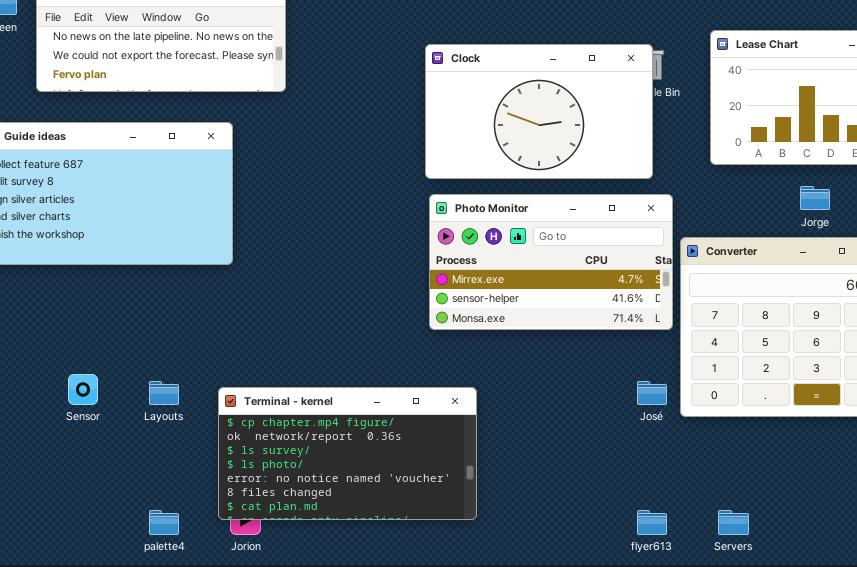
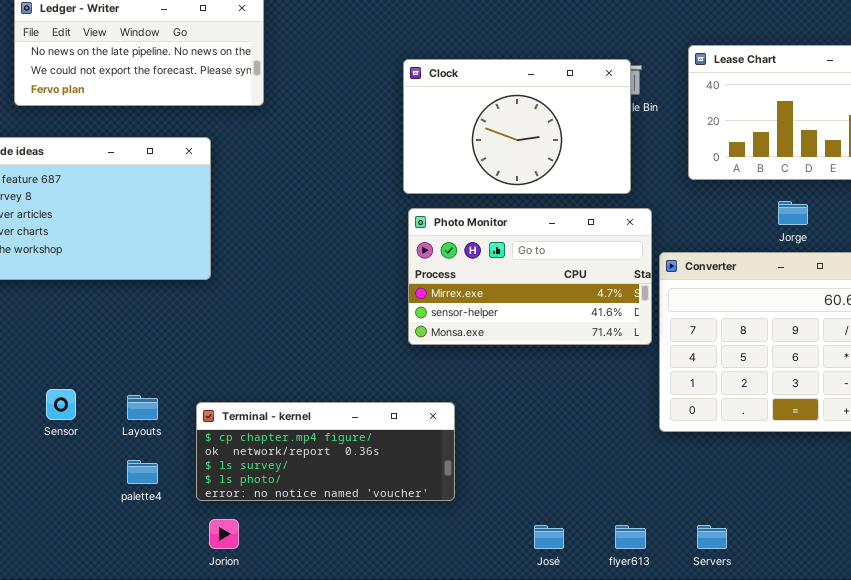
José: [637,381,667,405] -> [534,525,564,549], moved
Terminal - kernel: [218,387,477,520] -> [196,402,455,501], resized
palette4: [149,510,179,535] -> [127,460,158,484], moved

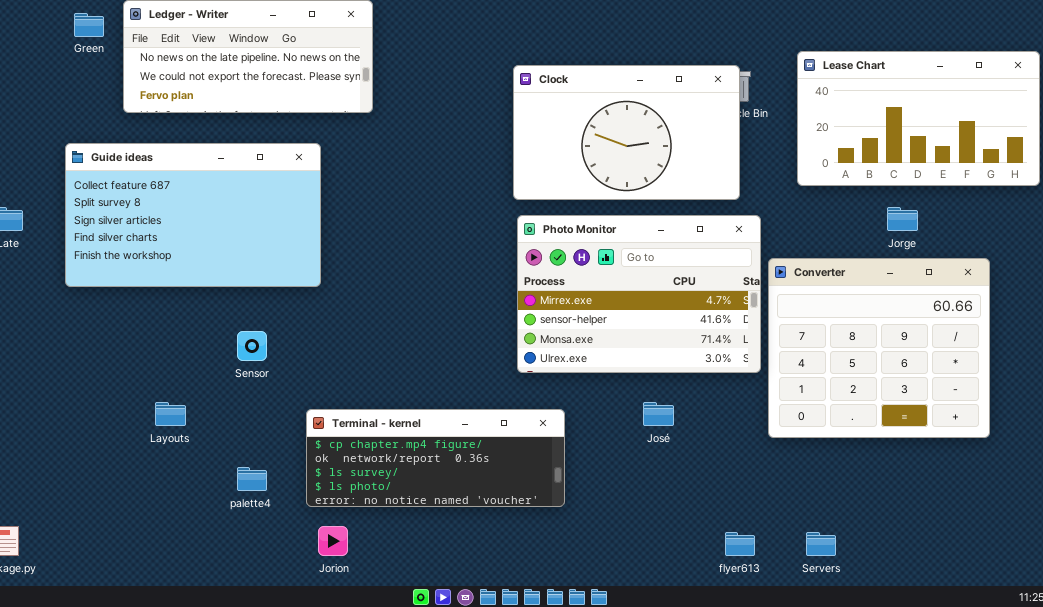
Photo Monitor: [408,208,652,345] -> [517,215,761,373], resized
Sensor: [46,389,76,420] -> [237,331,267,361], moved
Layouts: [127,395,158,420] -> [155,402,186,426], moved
José: [534,525,564,549] -> [643,402,674,426], moved

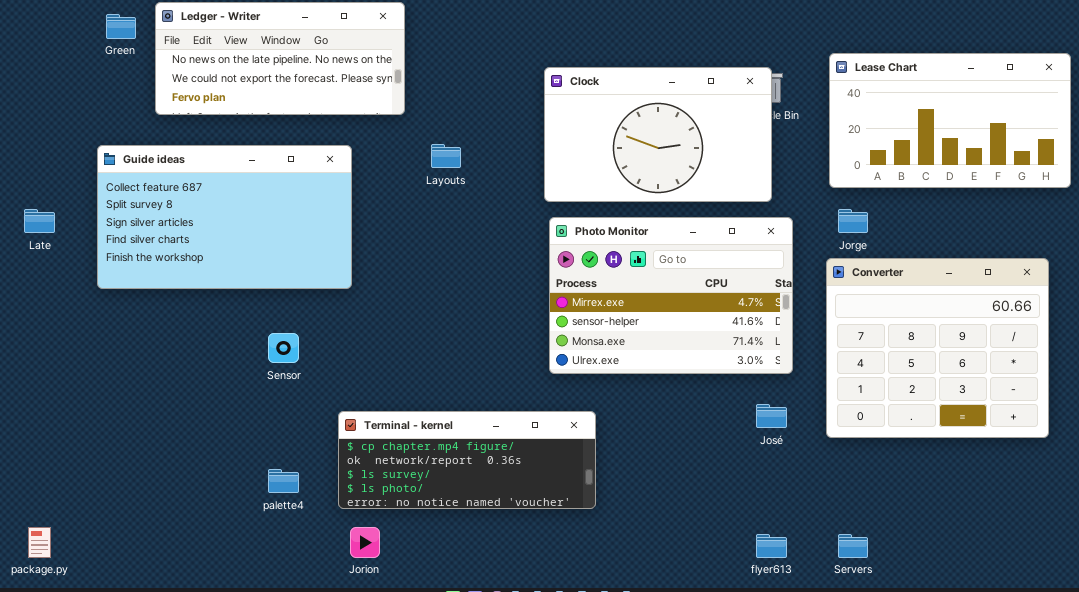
Jorge: [887,207,918,231] -> [838,209,868,233], moved
Converter: [768,258,990,438] -> [826,258,1049,438], moved
Layouts: [155,402,186,426] -> [431,144,461,168], moved
José: [643,402,674,426] -> [756,404,787,428], moved

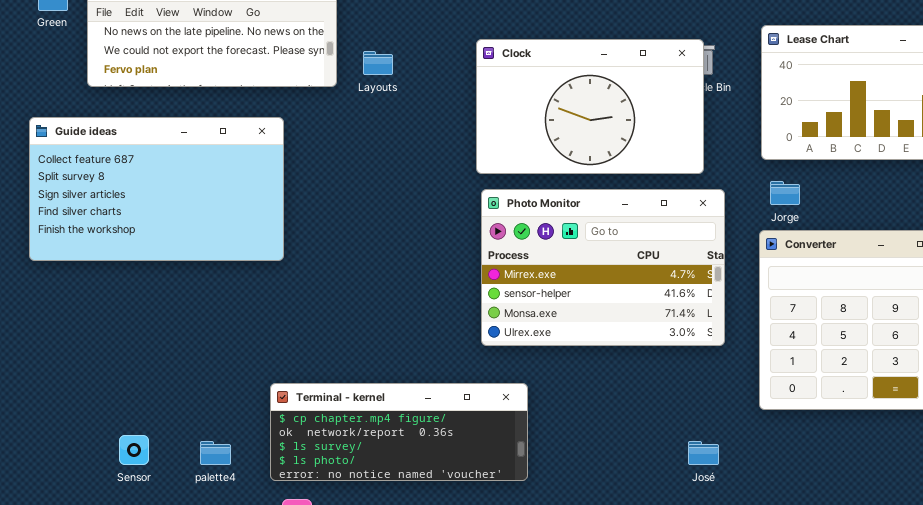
Layouts: [431,144,461,168] -> [363,51,393,75], moved
Sensor: [268,333,299,363] -> [119,435,149,465], moved
José: [756,404,787,428] -> [688,441,719,465], moved

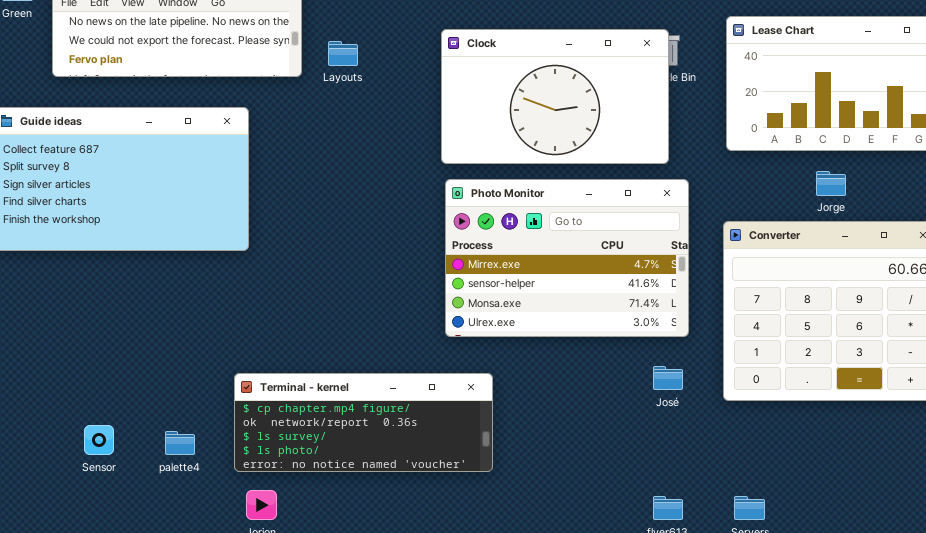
Jorge: [770,181,800,205] -> [816,171,846,196], moved
José: [688,441,719,465] -> [653,366,683,390], moved

